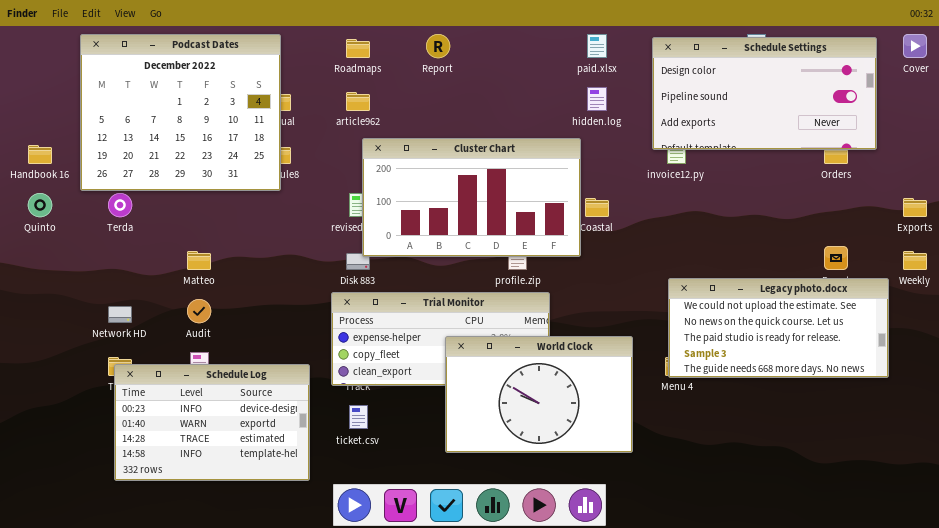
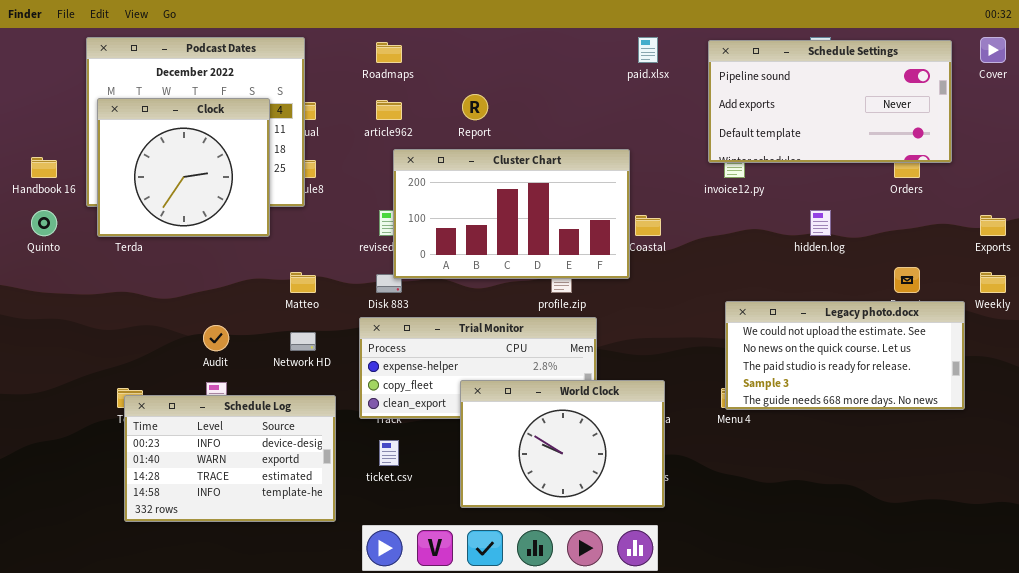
Report: [426,34,450,58] -> [462,94,488,120], moved
Schedule Settings: [652,37,877,150] -> [708,40,952,163], scrolled down 1 row
hidden.log: [587,87,607,111] -> [810,210,831,236], moved
Clock: none -> [97,98,270,237], opened
Matteo: [187,251,211,270] -> [290,272,316,293], moved
Network HD: [108,306,132,323] -> [290,332,316,351], moved
World Clock: [445,336,633,453] -> [460,380,665,508], moved

